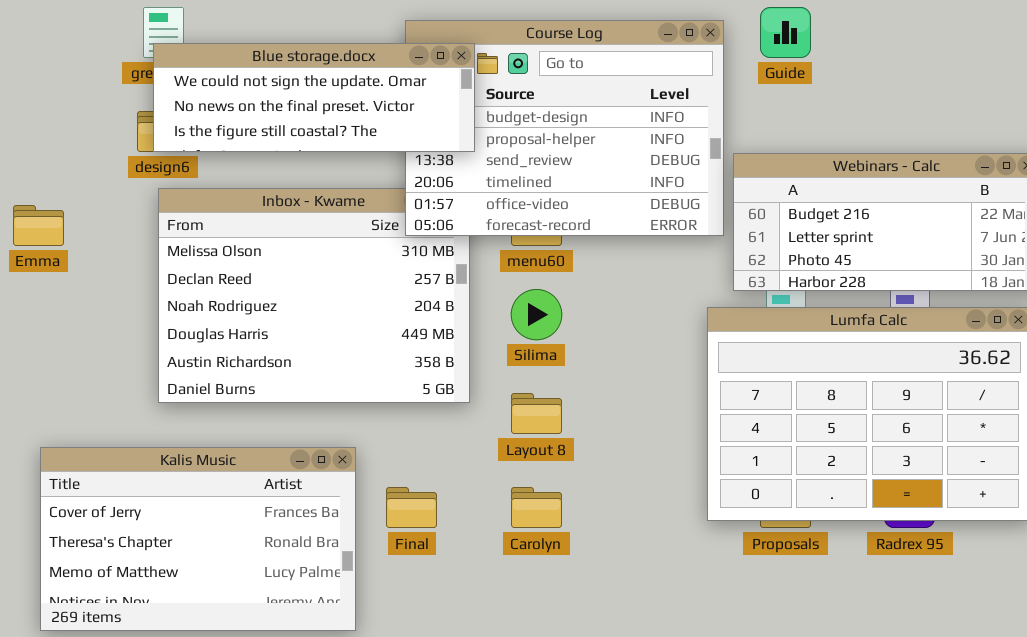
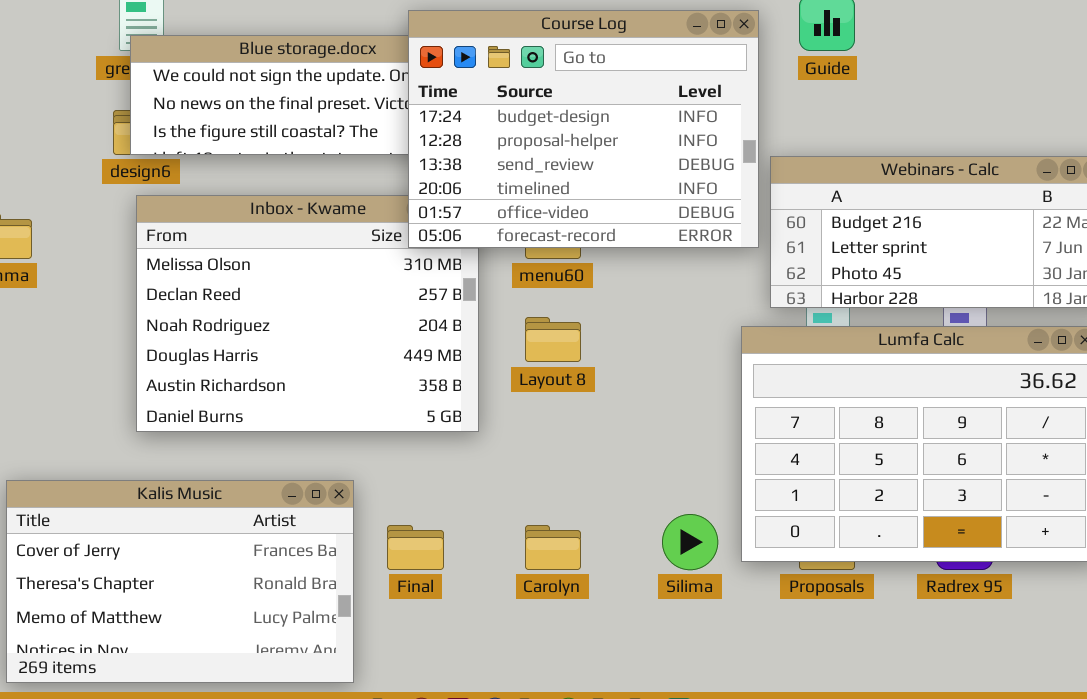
Course Log: [405,20,724,236] -> [408,10,759,248], raised
Silima: [511,289,562,340] -> [662,514,718,570], moved
Layout 8: [511,393,562,434] -> [525,317,581,362], moved

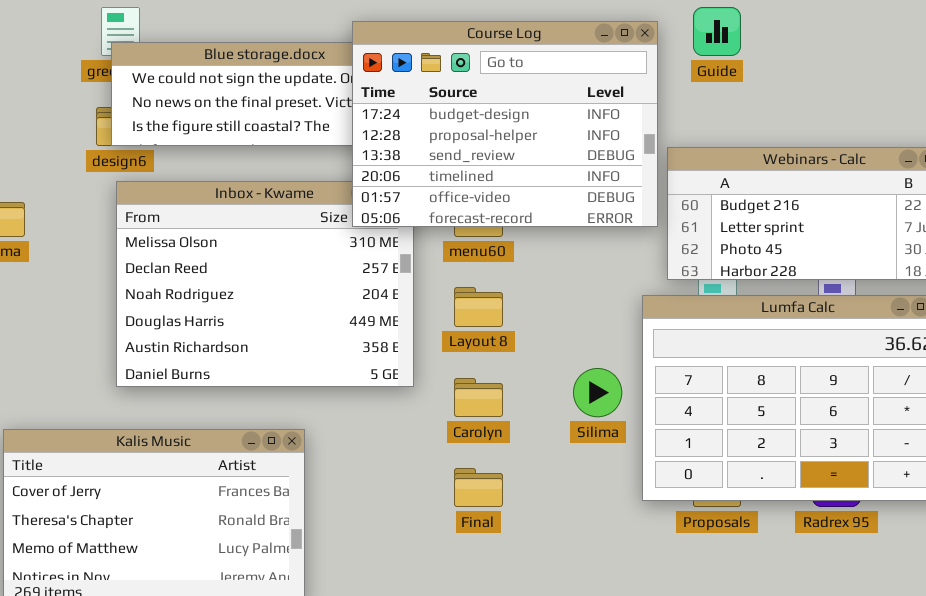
Silima: [662,514,718,570] -> [573,368,622,417], moved
Final: [387,525,444,570] -> [454,468,503,507], moved
Carolyn: [525,525,581,570] -> [454,378,503,417], moved

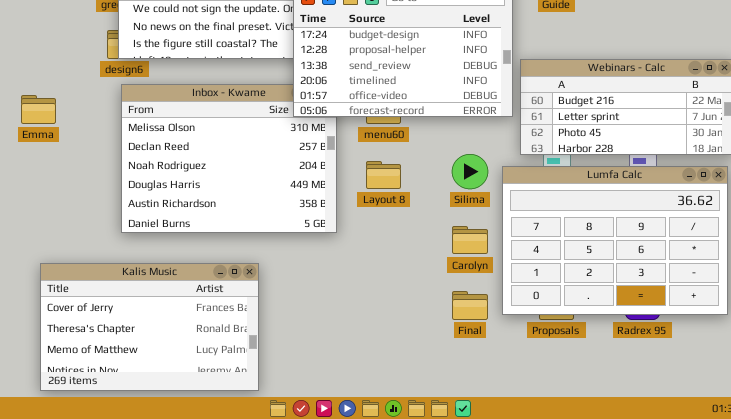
Silima: [573,368,622,417] -> [452,154,488,189], moved
Carolyn: [454,378,503,417] -> [452,226,488,254], moved
Final: [454,468,503,507] -> [452,291,488,320], moved

